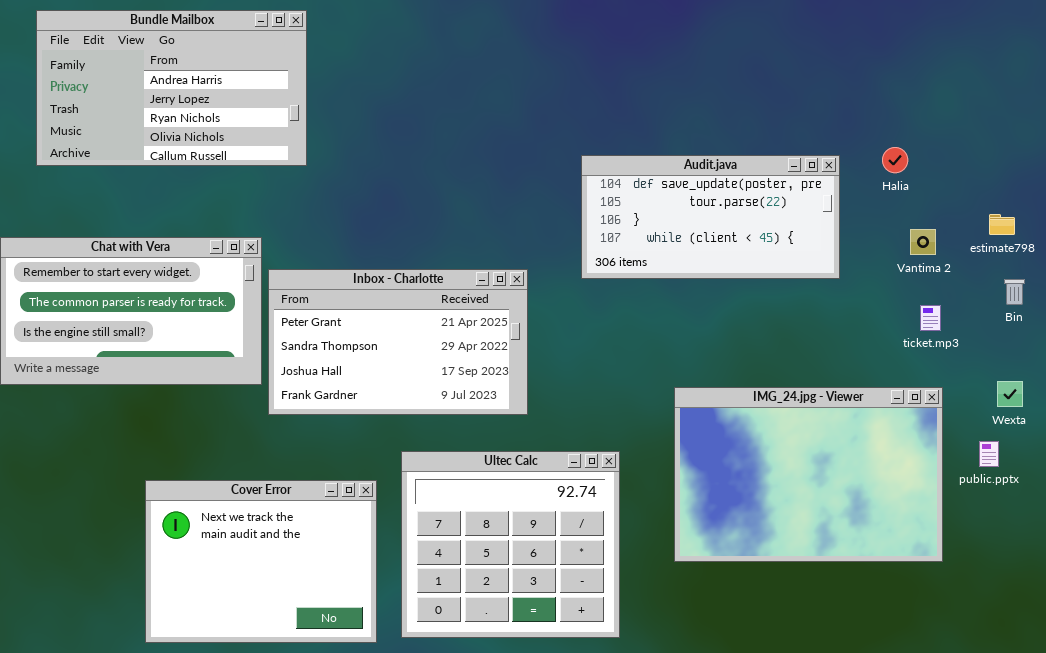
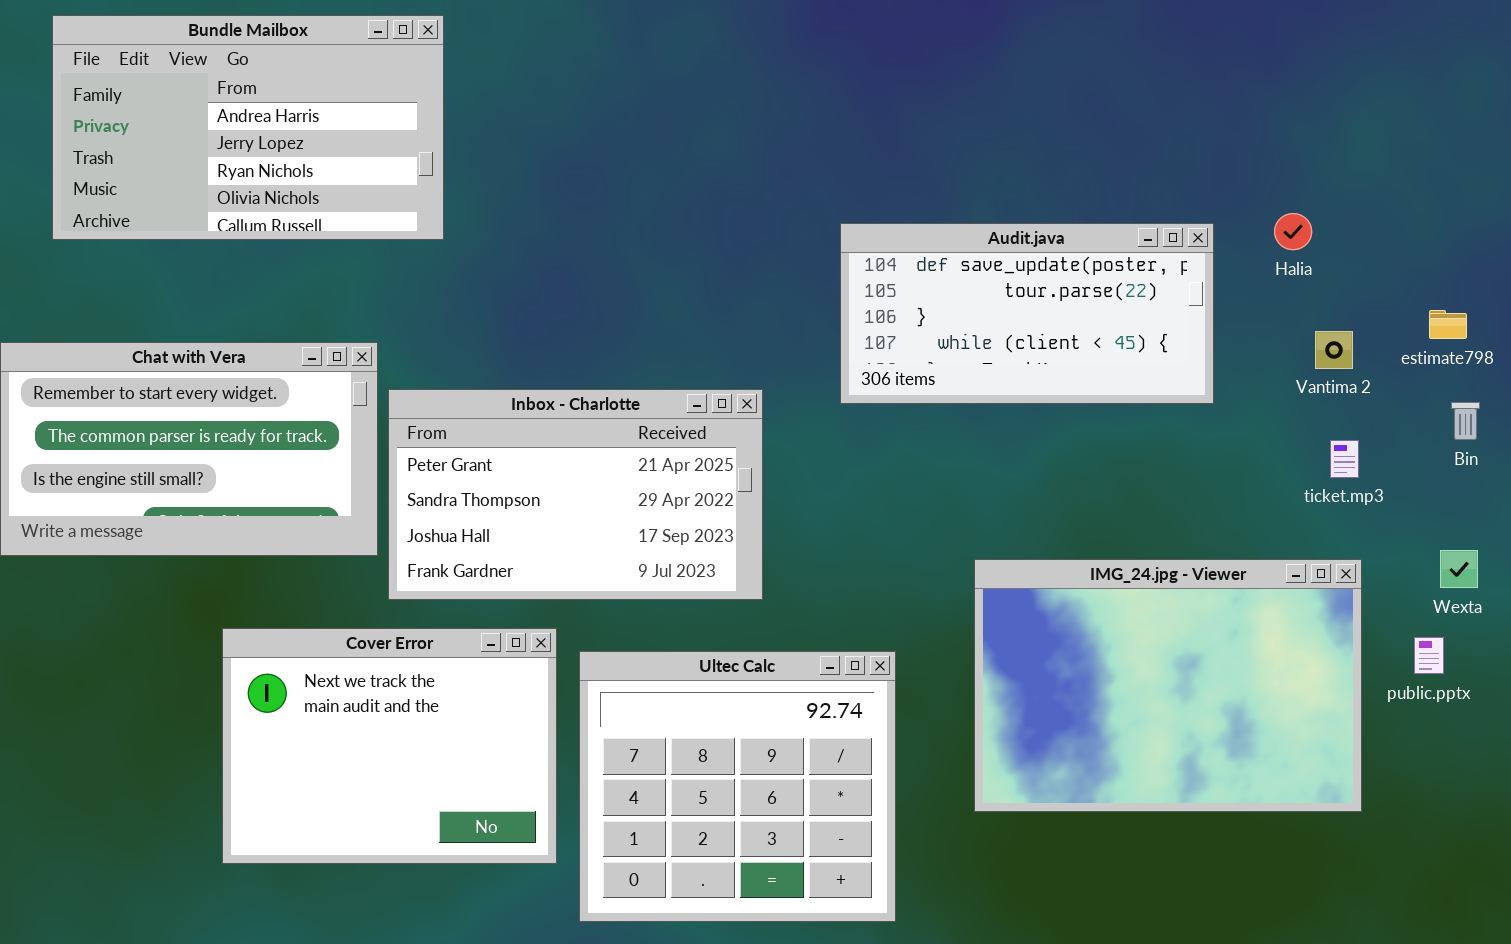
Cover Error: [145,480,377,643] -> [222,628,557,864], moved

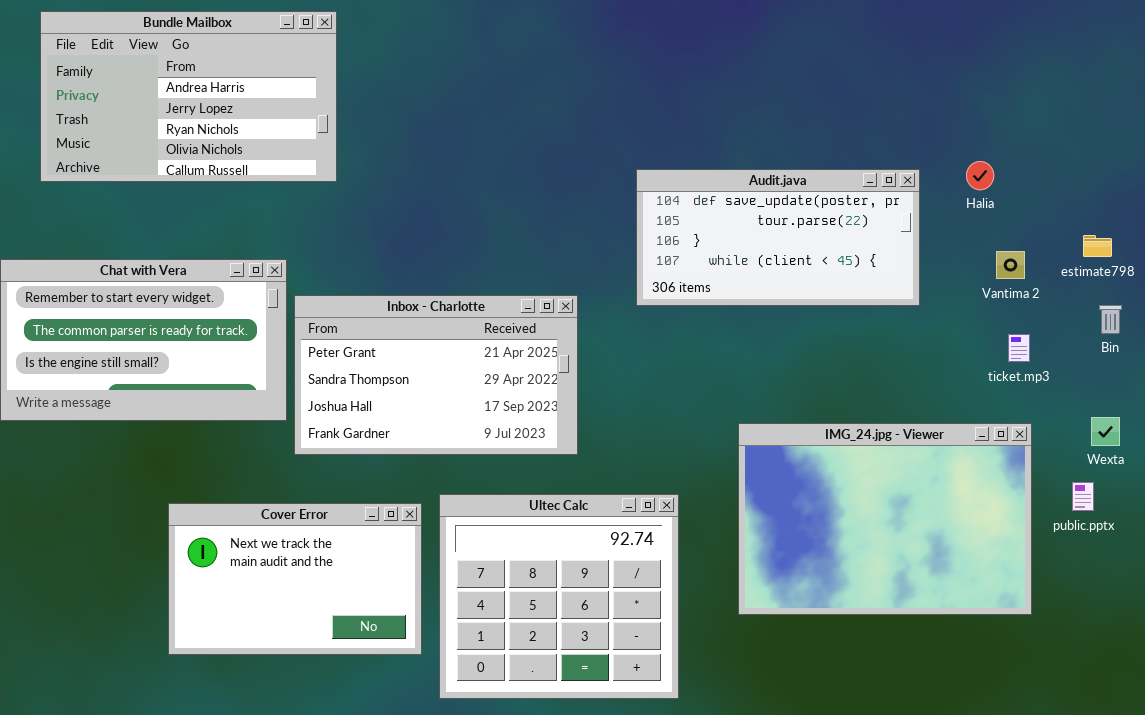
Cover Error: [222,628,557,864] -> [168,503,422,655], resized

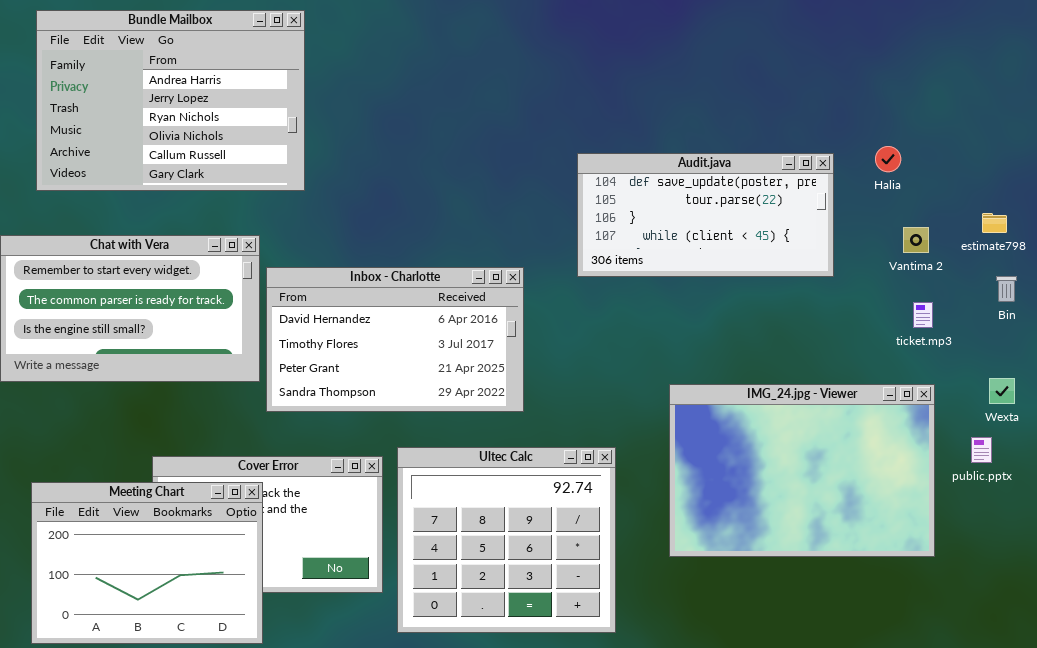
Bundle Mailbox: [40,11,337,182] -> [36,10,305,191], resized
Inbox - Charlotte: [294,295,578,455] -> [266,267,524,412], scrolled up 2 rows
Meeting Chart: none -> [31,482,263,644], opened

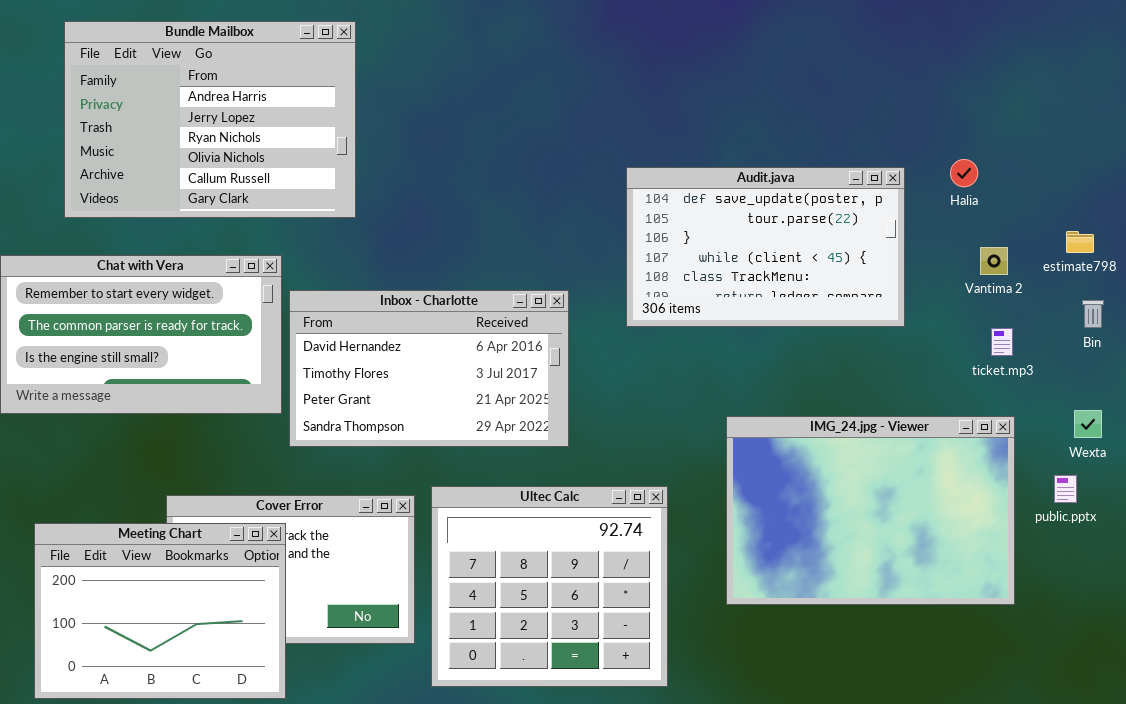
Bundle Mailbox: [36,10,305,191] -> [64,21,356,218], moved
Audit.java: [577,153,834,277] -> [626,167,905,327], resized

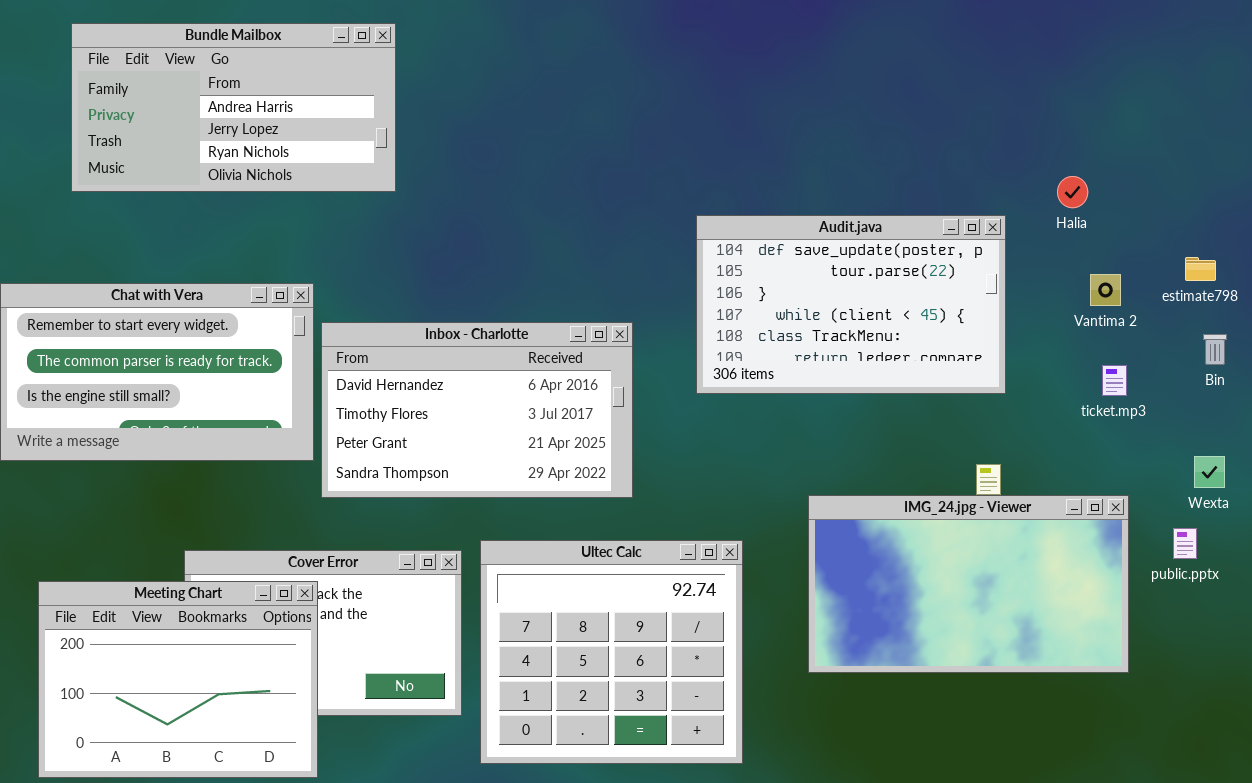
Bundle Mailbox: [64,21,356,218] -> [71,23,396,192], resized
Audit.java: [626,167,905,327] -> [696,215,1006,394], moved
IMG_24.jpg - Viewer: [726,416,1015,605] -> [808,495,1129,673], resized

